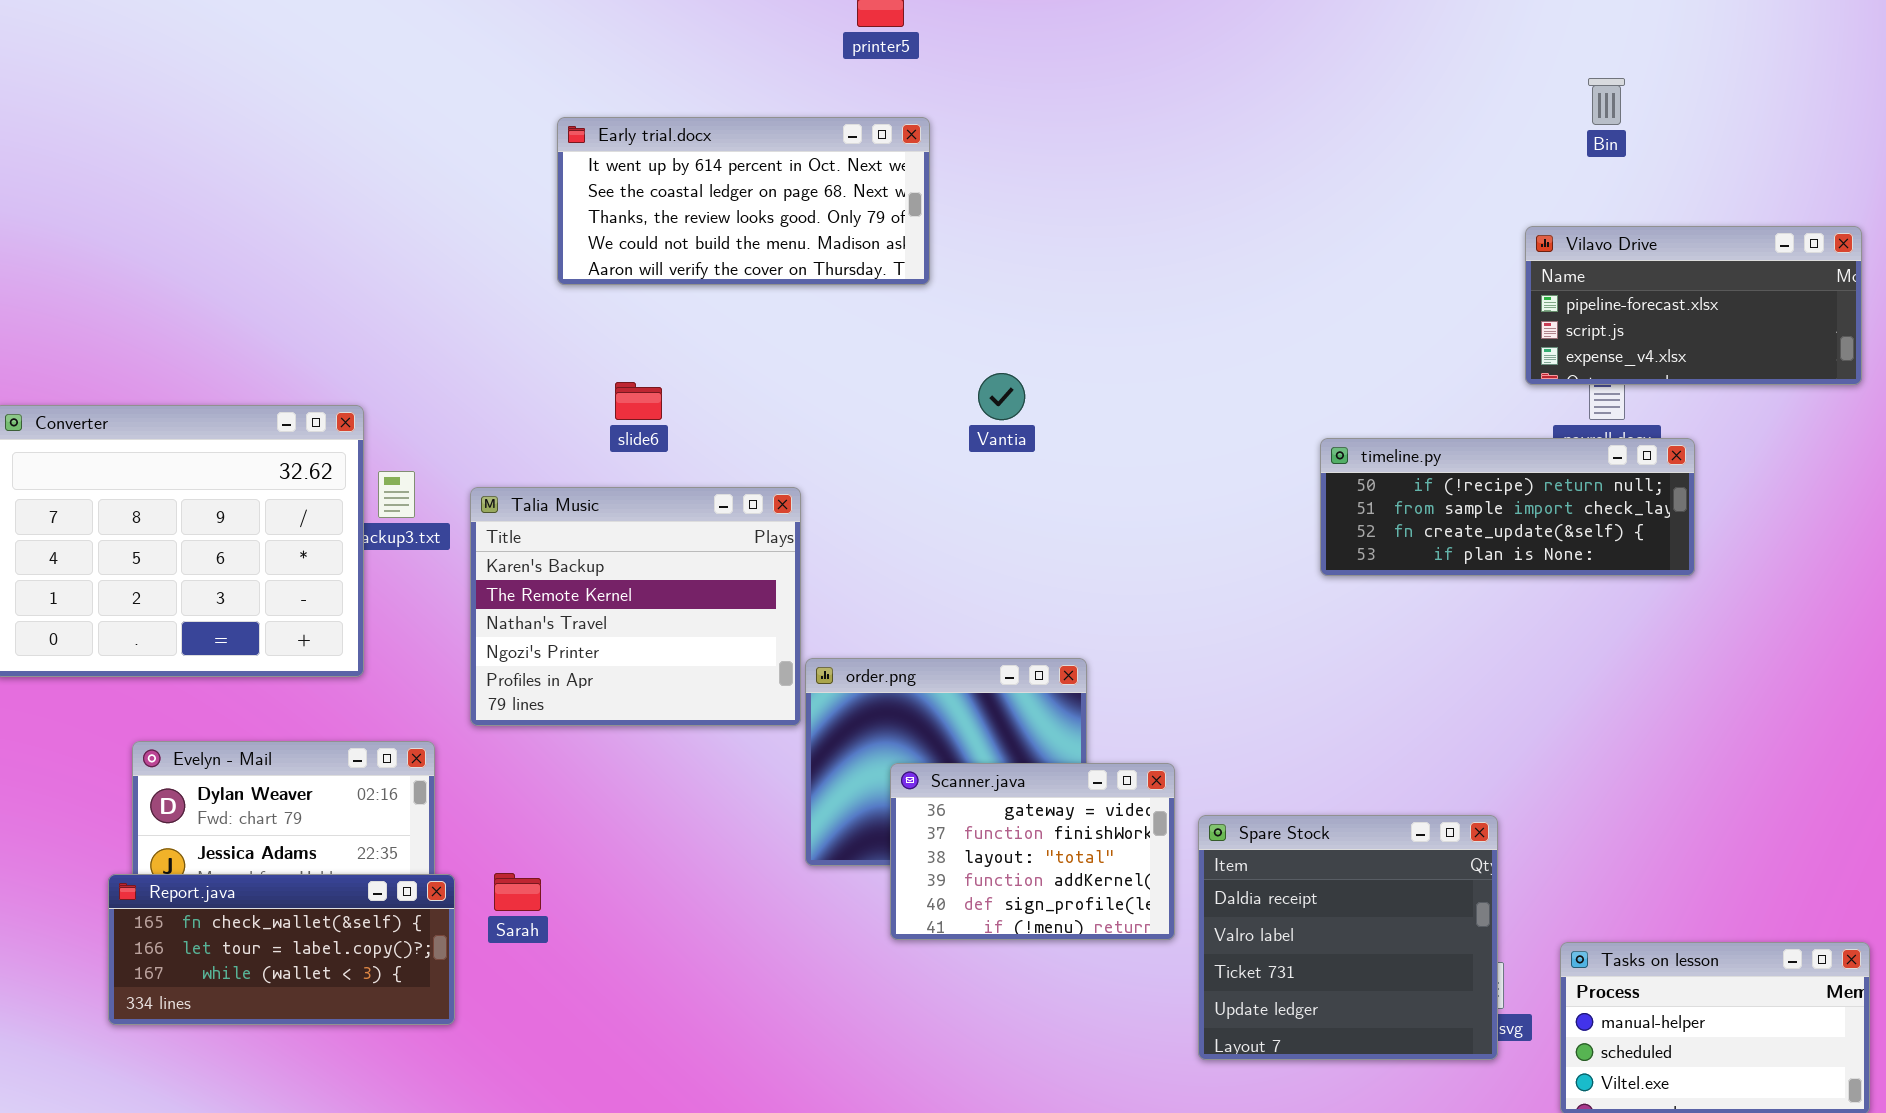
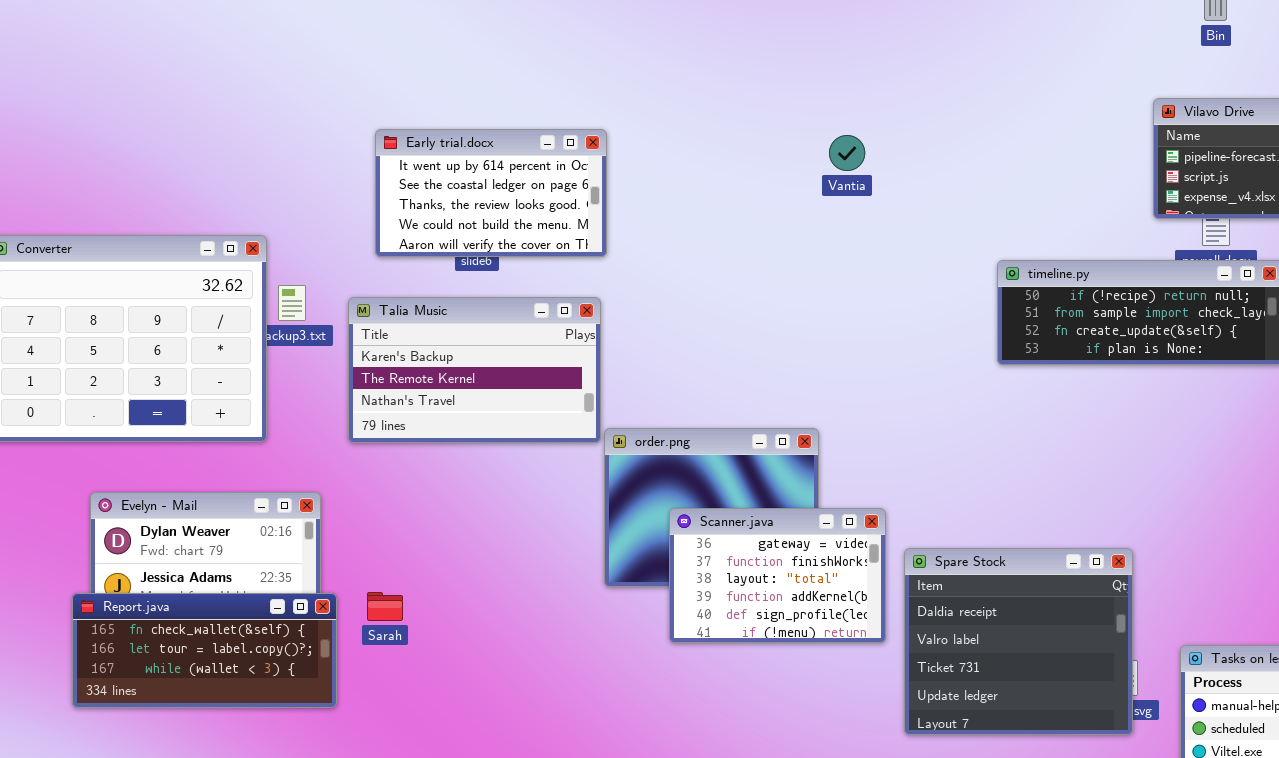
Early trial.docx: [557,117,930,285] -> [375,129,607,257], moved, resized
Vantia: [978,373,1025,420] -> [829,135,865,171], moved
Talia Music: [470,487,801,726] -> [348,297,601,443], resized

